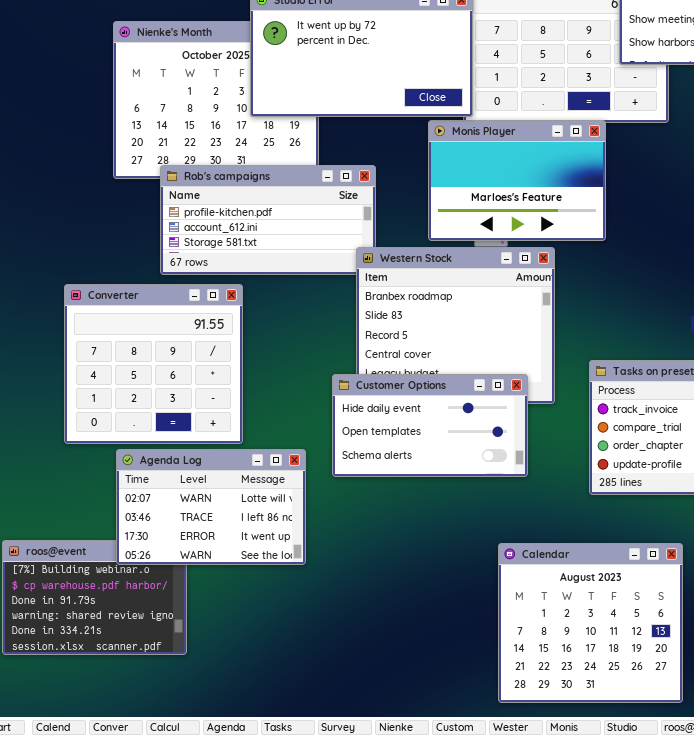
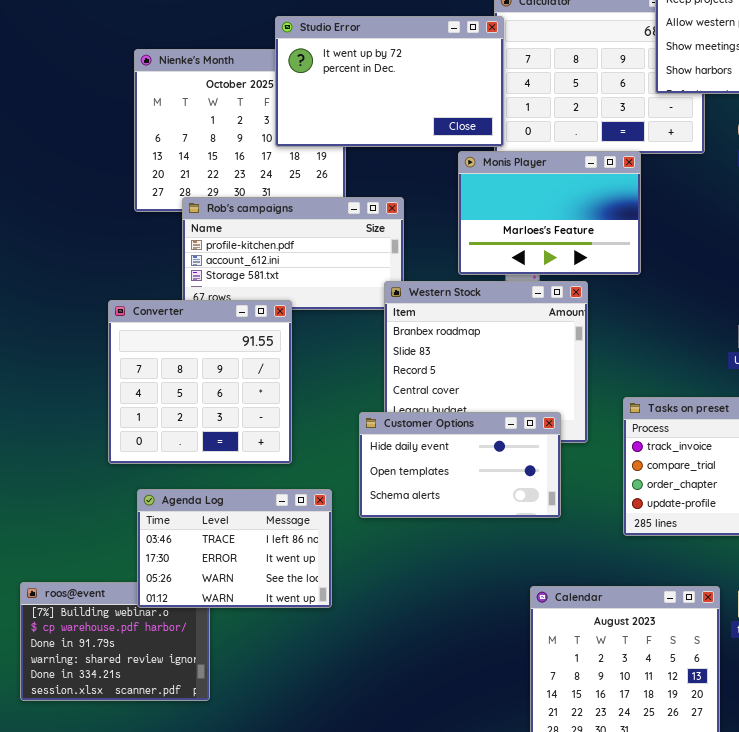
Converter: [64,284,243,444] -> [108,300,292,464], moved
Agenda Log: [116,449,306,565] -> [137,489,332,608], scrolled down 1 row

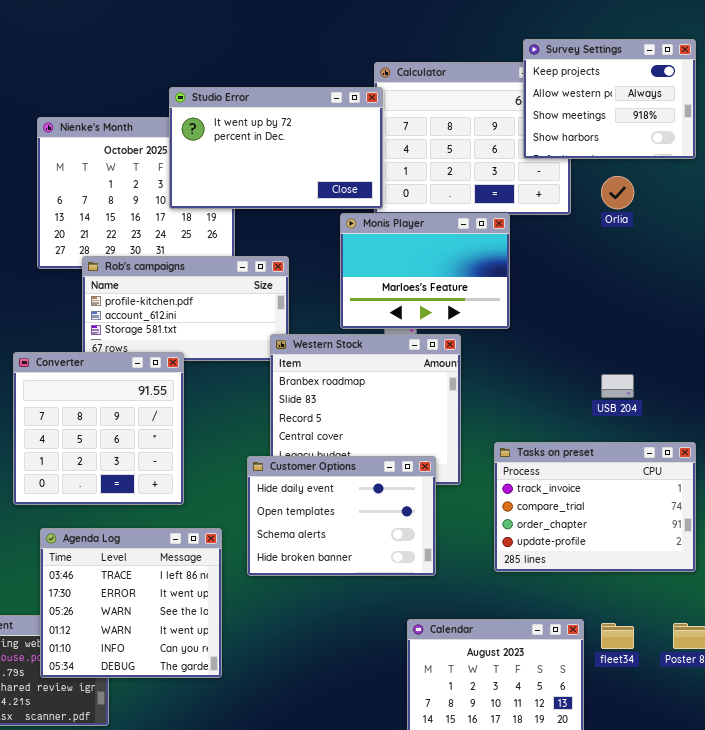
Customer Options: [359,412,561,518] -> [247,456,436,576], resized
Agenda Log: [137,489,332,608] -> [40,528,222,678], resized

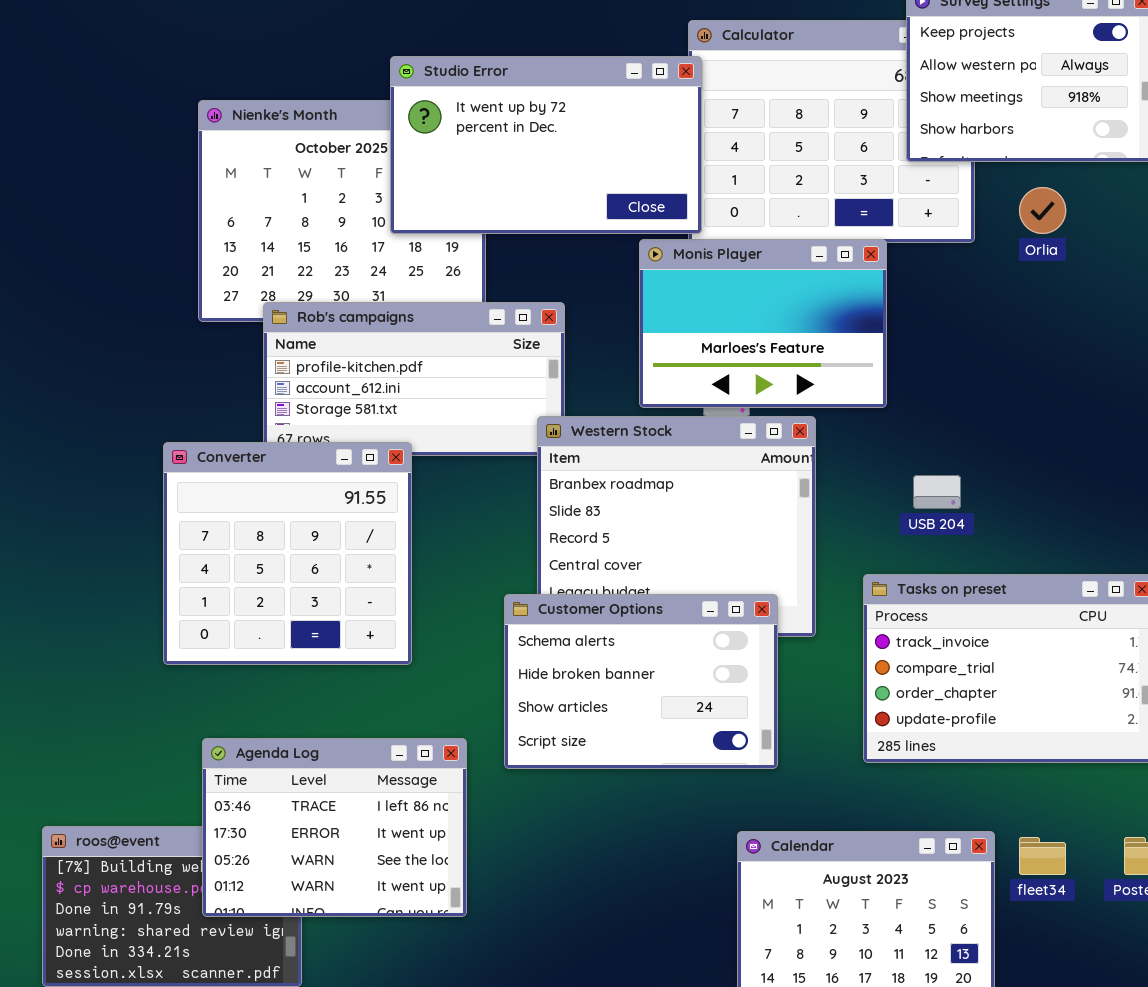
USB 204: [601,374,634,398] -> [913,475,961,509], moved
Customer Options: [247,456,436,576] -> [504,594,778,769], scrolled down 2 rows
Agenda Log: [40,528,222,678] -> [202,738,467,917], resized

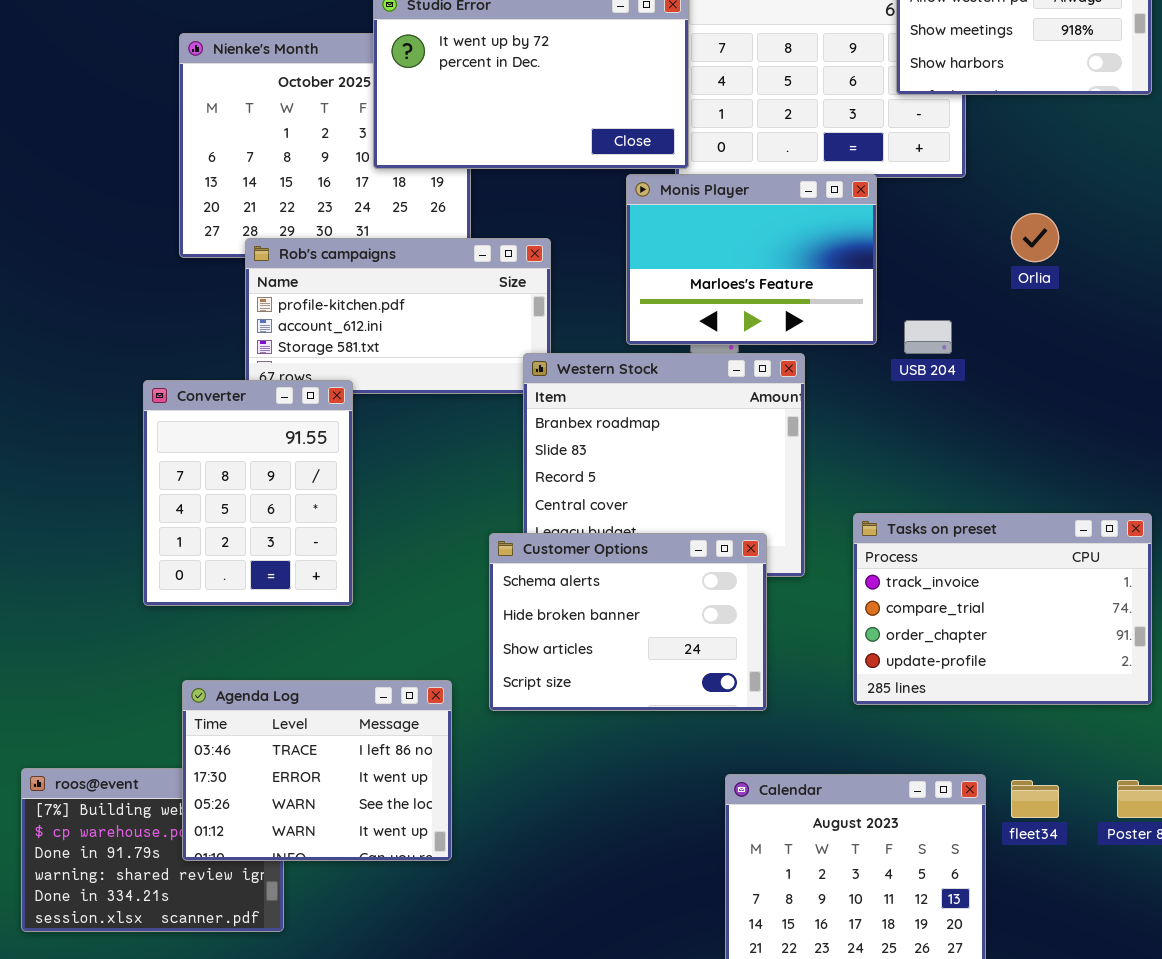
Orlia: [1019,187,1066,234] -> [1011,213,1059,262], moved
Converter: [163,442,412,665] -> [143,380,353,606], resized
USB 204: [913,475,961,509] -> [904,320,952,354], moved

